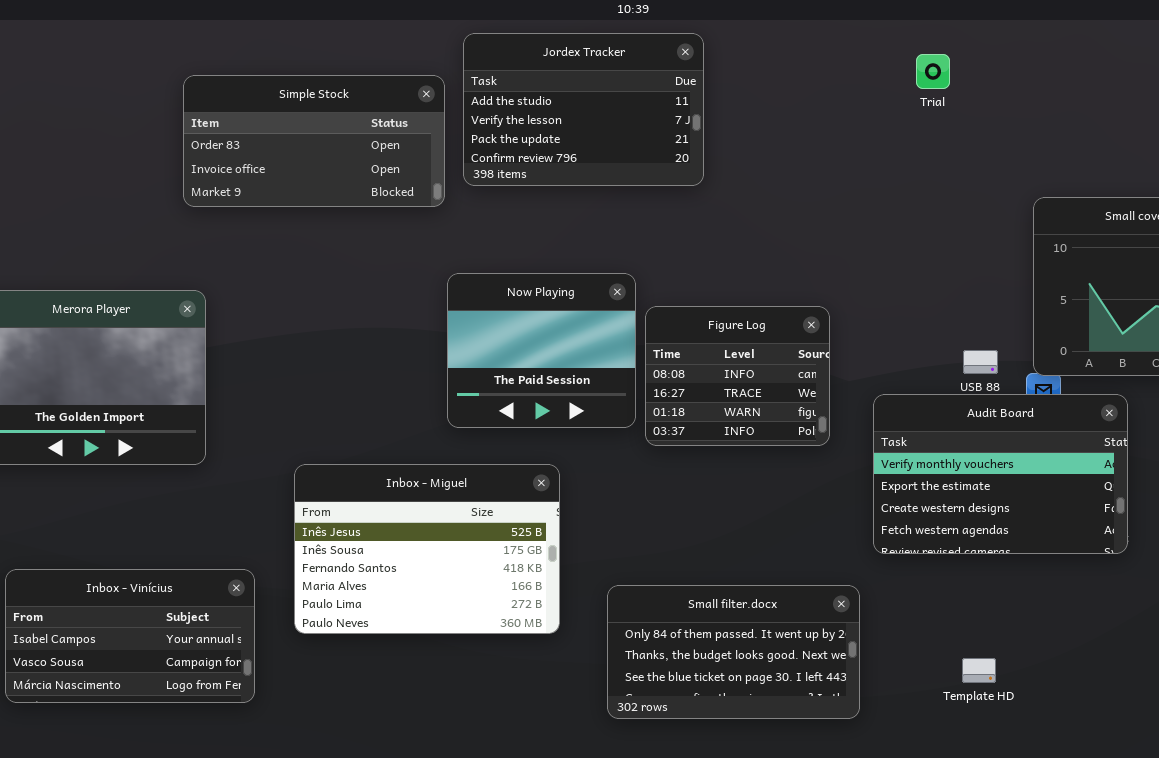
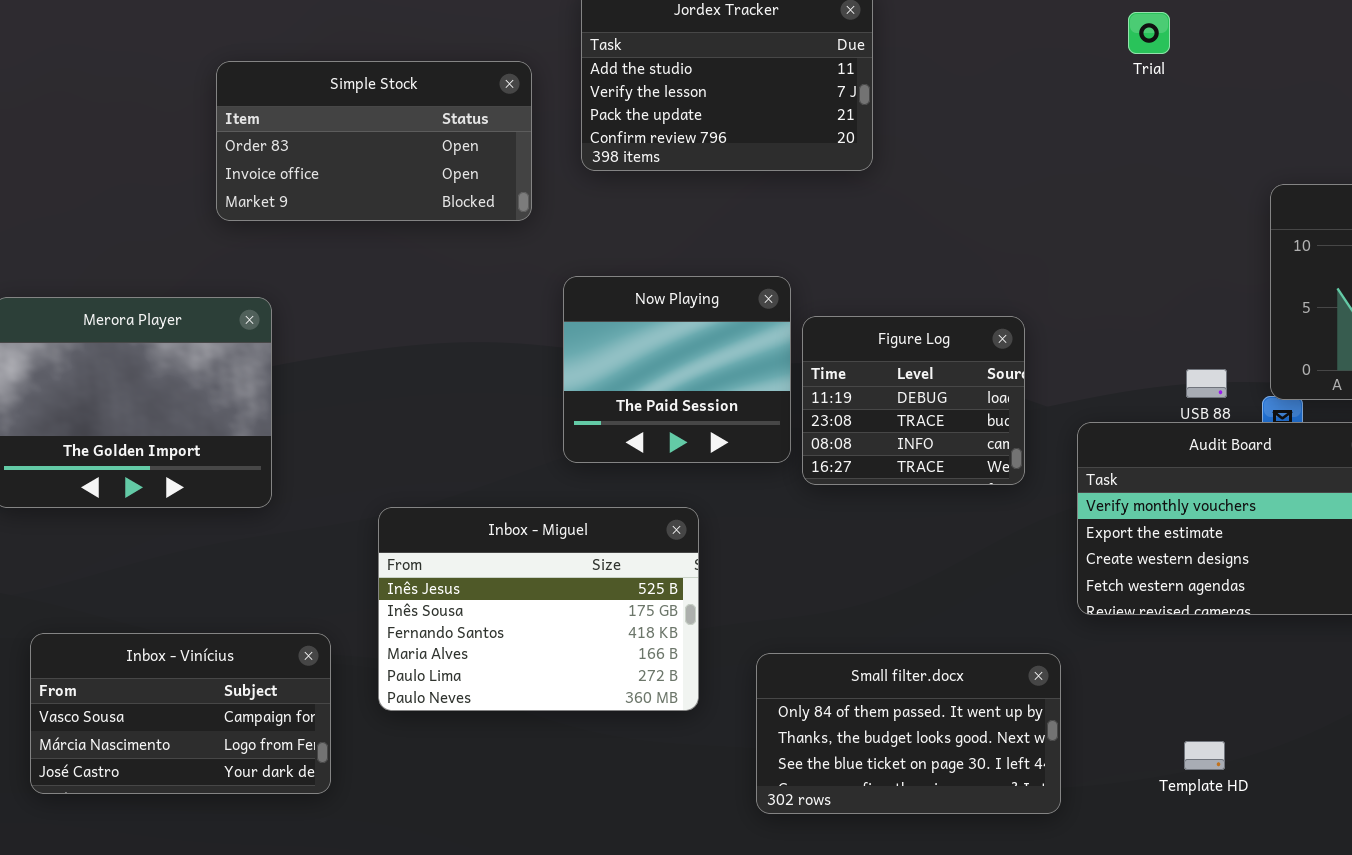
Simple Stock: [183,75,445,207] -> [216,61,532,221], moved
Figure Log: [645,306,830,446] -> [802,316,1025,485], scrolled up 2 rows
Inbox - Vinícius: [5,569,255,703] -> [30,633,331,794], scrolled down 1 row

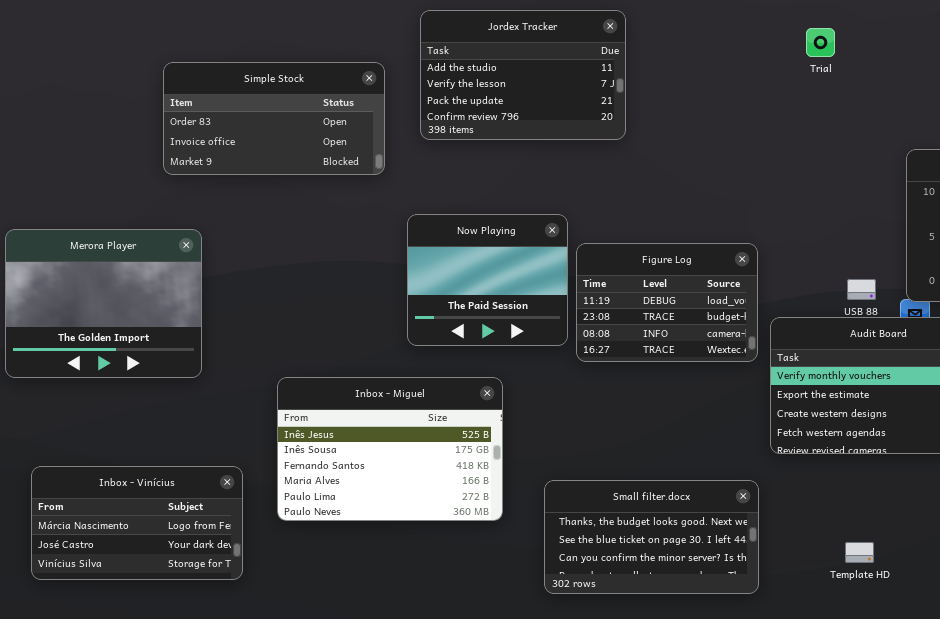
Figure Log: [802,316,1025,485] -> [576,243,758,362], resized
Inbox - Vinícius: [30,633,331,794] -> [31,466,243,580], scrolled down 1 row
Small filter.docx: [756,653,1061,814] -> [544,480,759,594], scrolled down 1 row

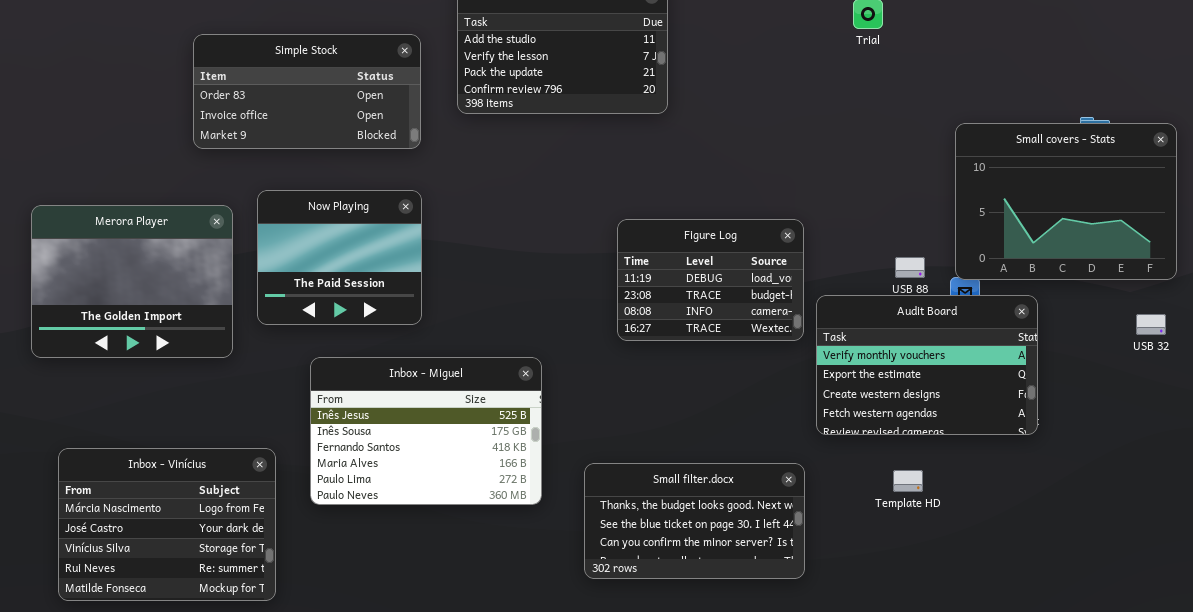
Now Playing: [407,214,568,346] -> [257,190,422,325], moved
Inbox - Vinícius: [31,466,243,580] -> [58,448,276,601], resized
Template HD: [845,542,874,563] -> [893,470,923,492], moved

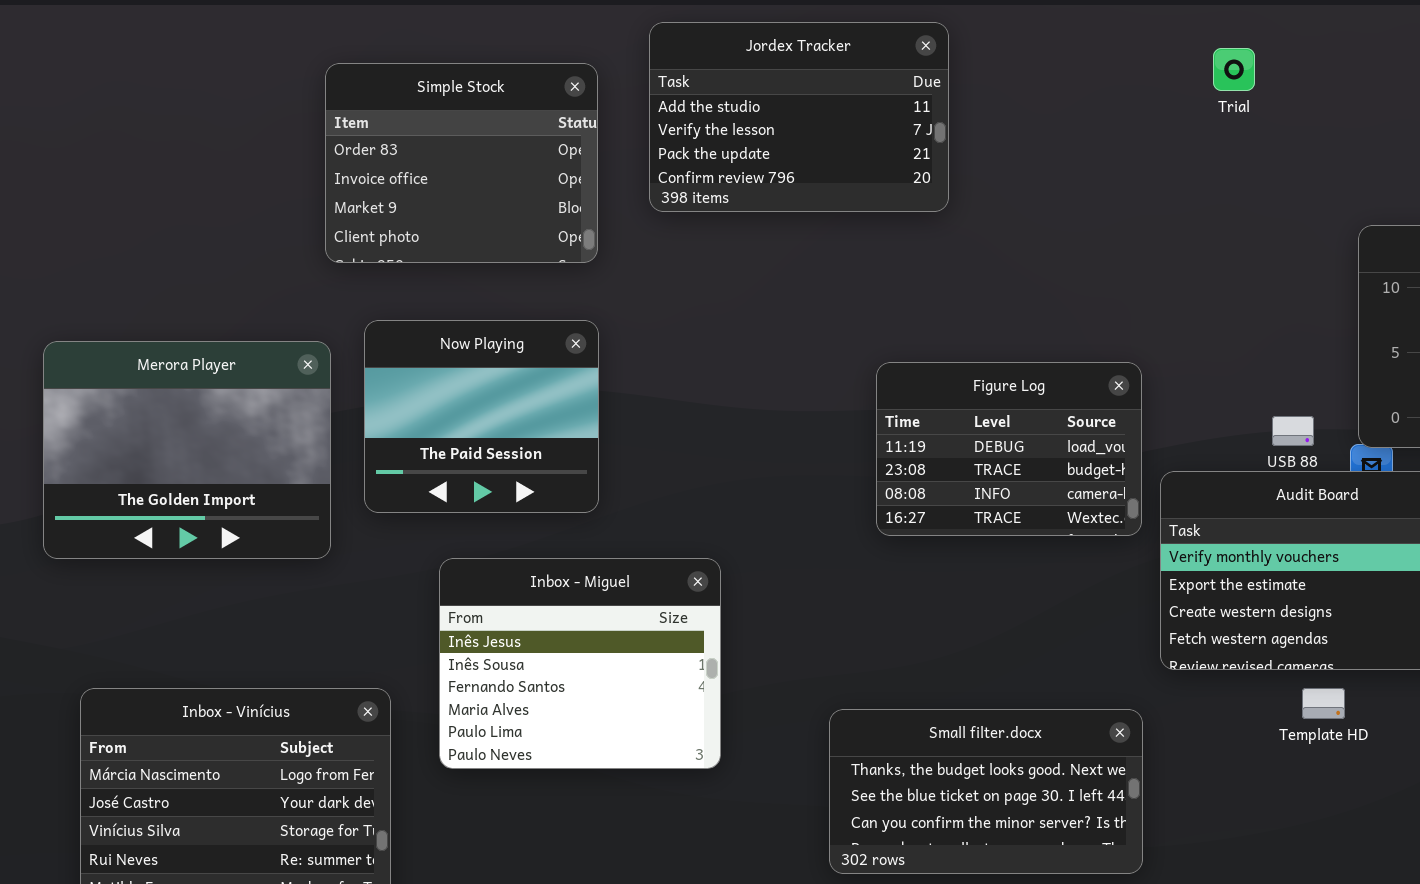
Simple Stock: [193,34,421,149] -> [325,63,598,263], resized
Inbox - Miguel: [310,357,542,505] -> [439,558,721,769], resized
Template HD: [893,470,923,492] -> [1302,688,1345,719], moved

